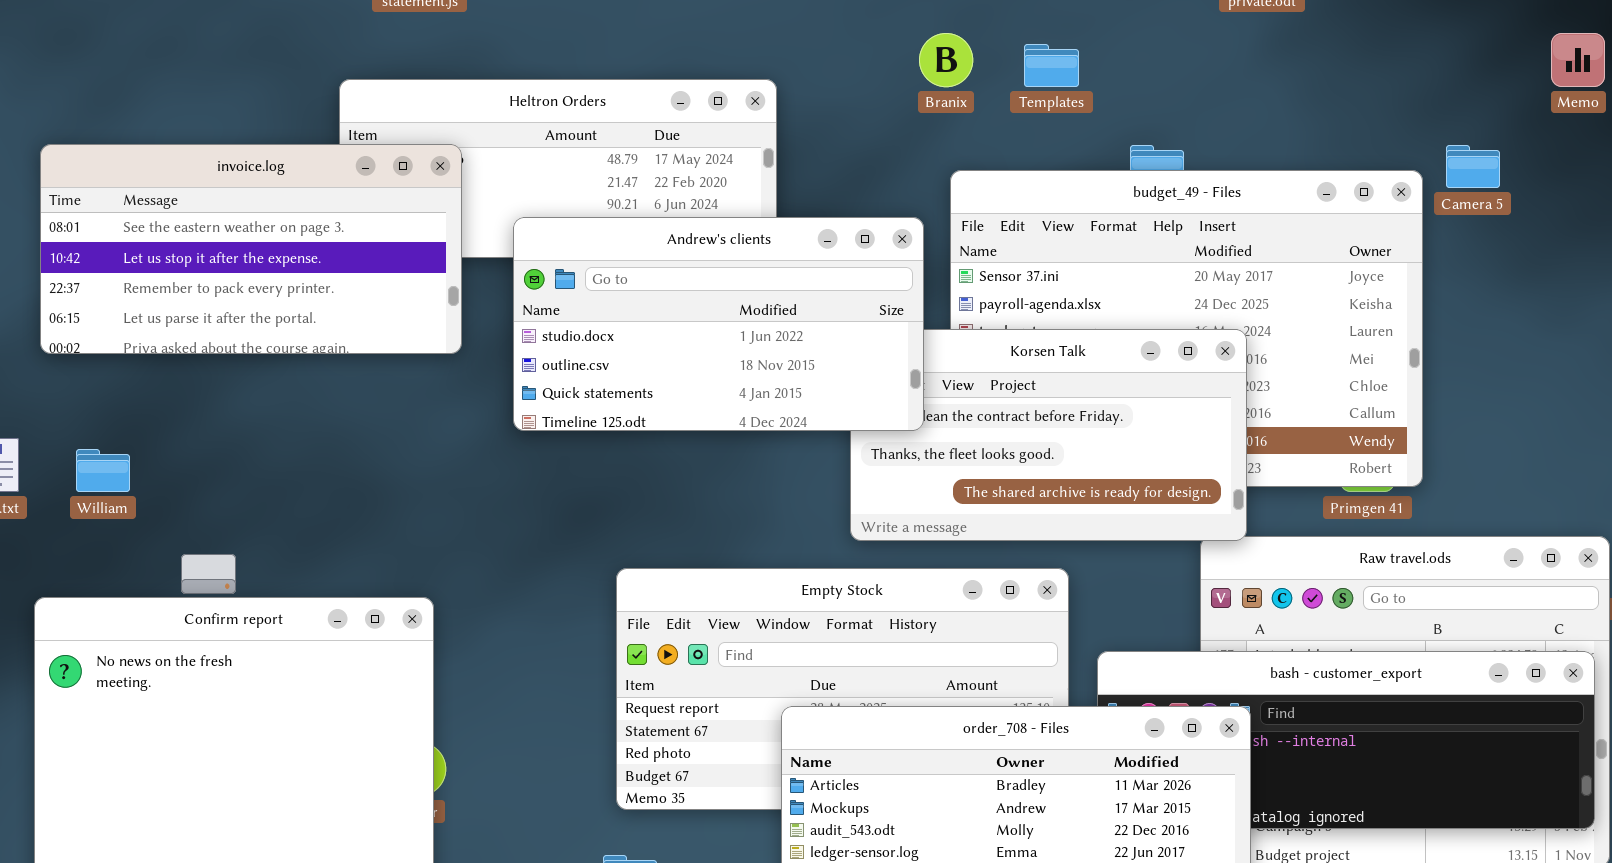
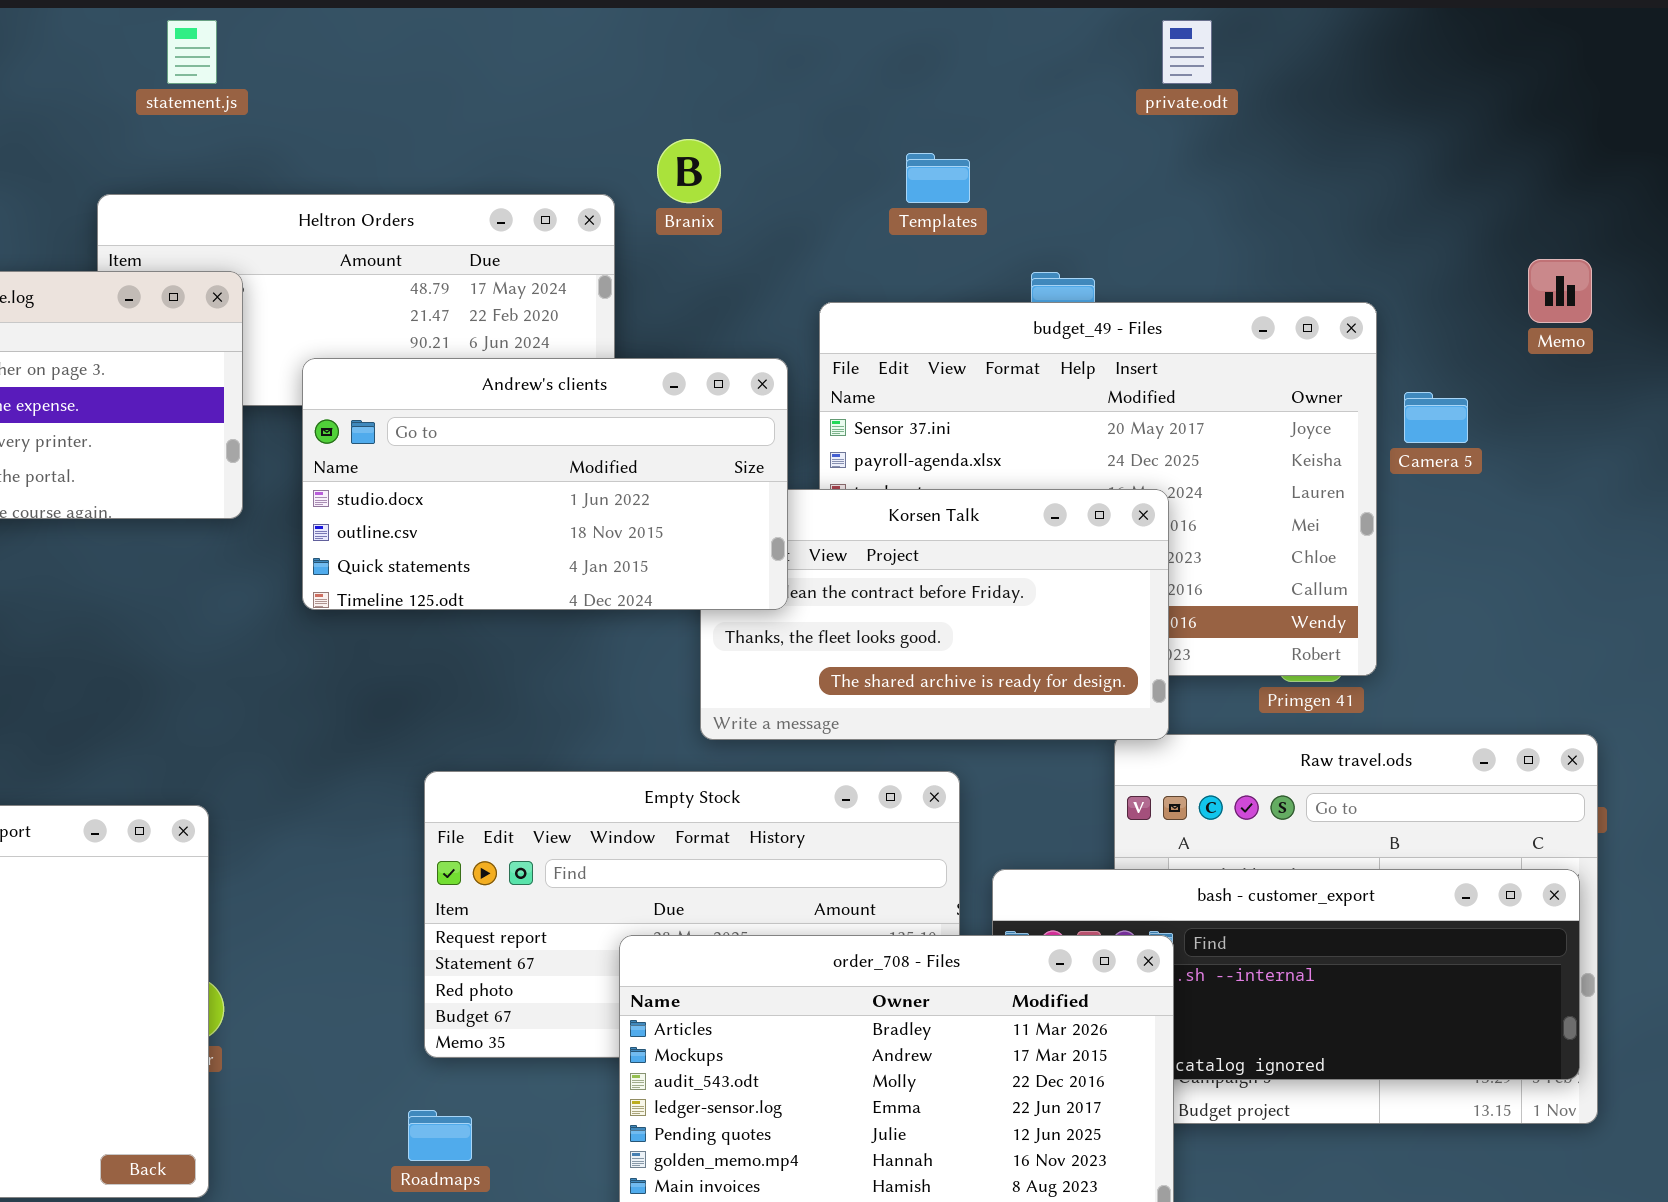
Branix: [919,33,973,87] -> [657,139,721,203], moved
Memo: [1551,33,1605,87] -> [1528,259,1592,323], moved
Camera 5: [1446,145,1500,188] -> [1404,392,1468,443], moved

